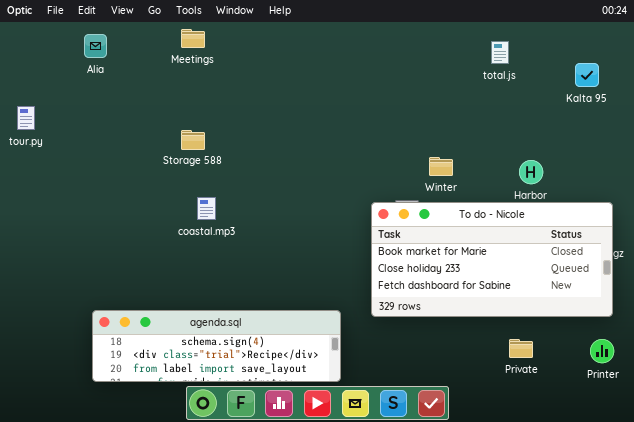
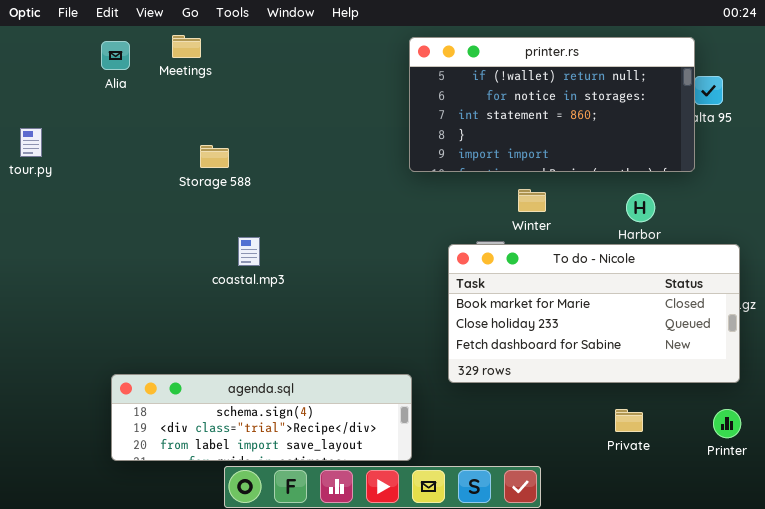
Meetings: [181,29,205,48] -> [172,35,201,58], moved
printer.rs: none -> [409,37,695,172], opened
Storage 588: [181,130,205,150] -> [200,145,229,168], moved

